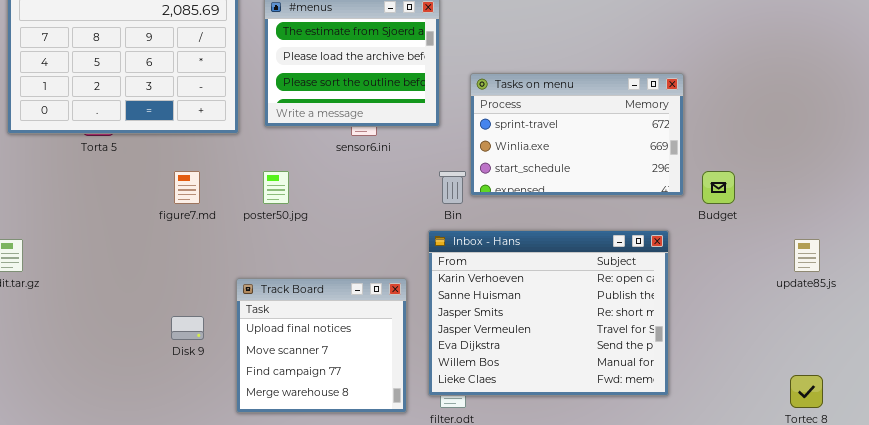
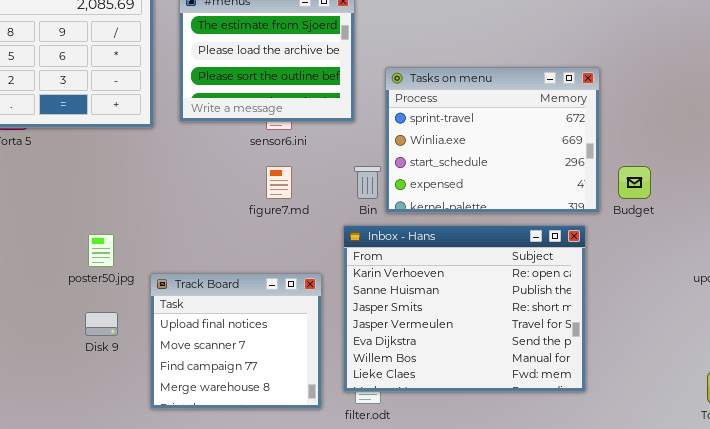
Tasks on menu: [470,73,684,196] -> [385,67,600,213], resized
figure7.md: [174,171,200,204] -> [266,166,292,199], moved
poster50.jpg: [263,171,289,204] -> [88,234,114,267], moved

